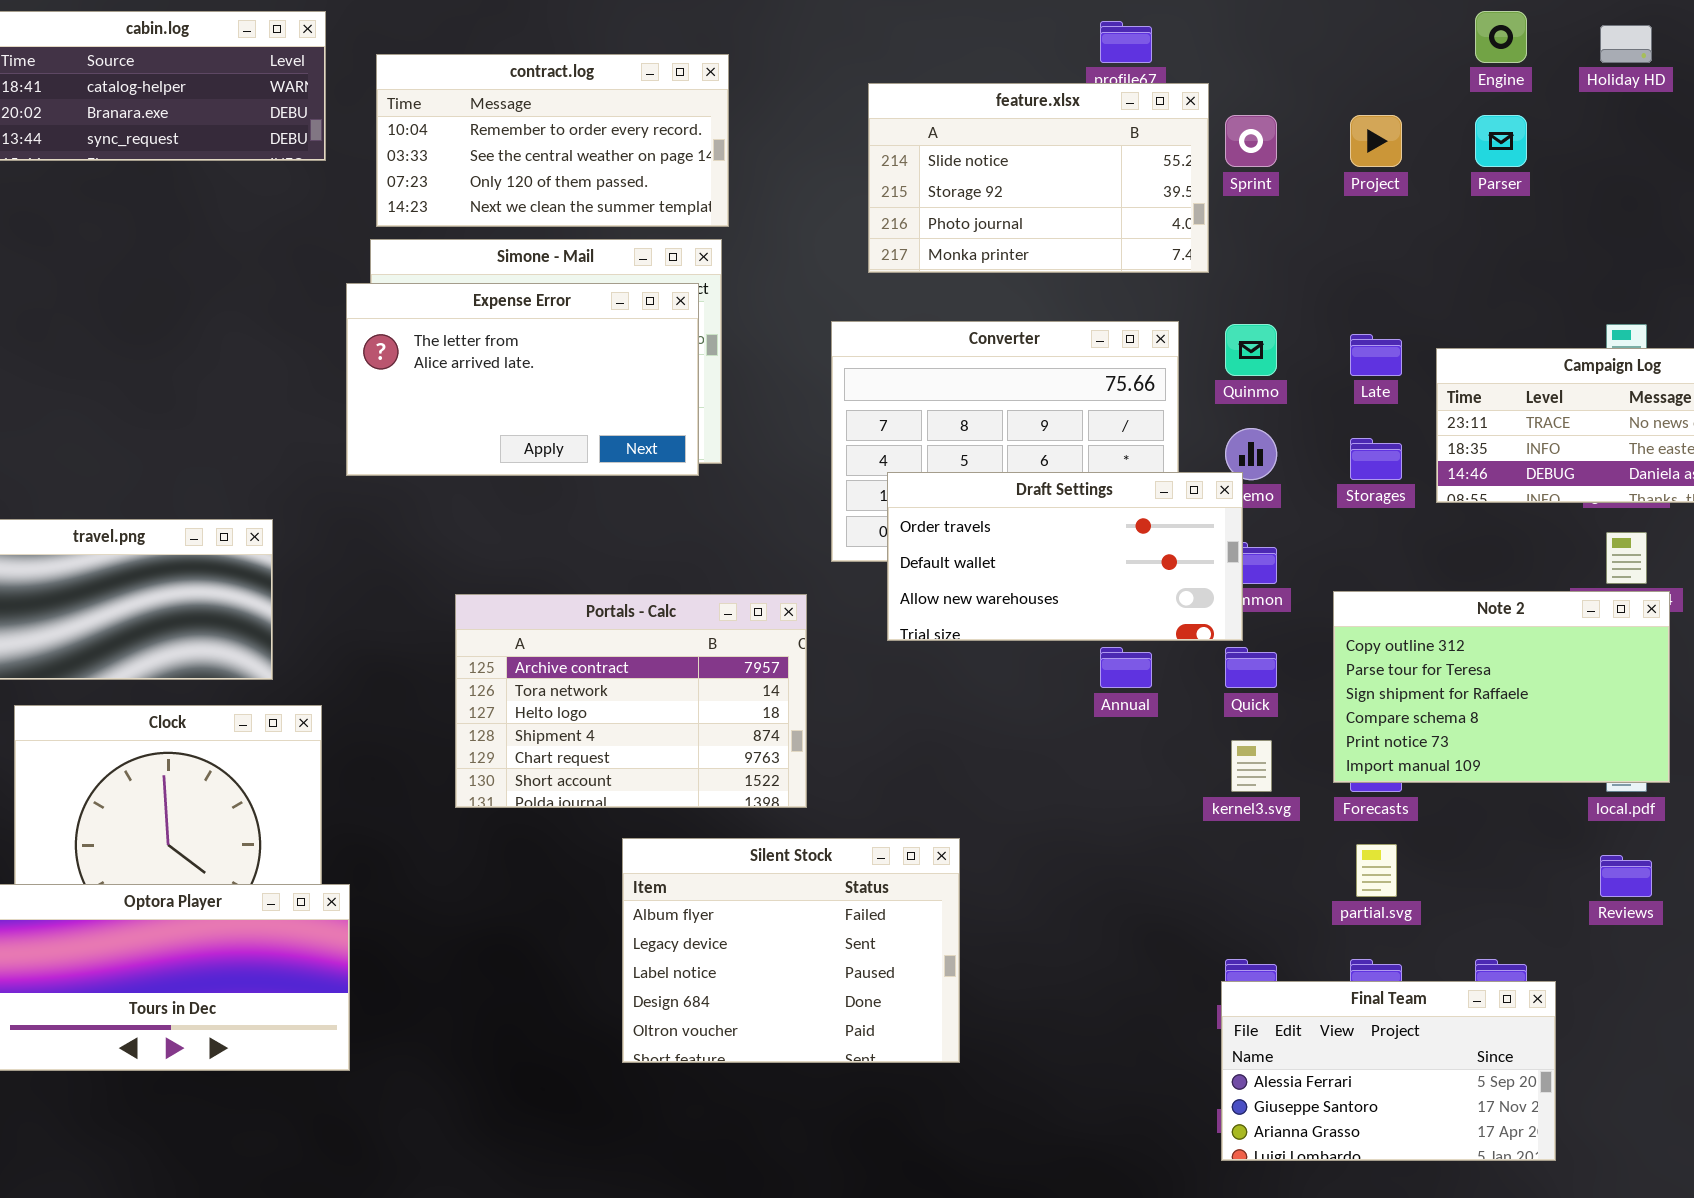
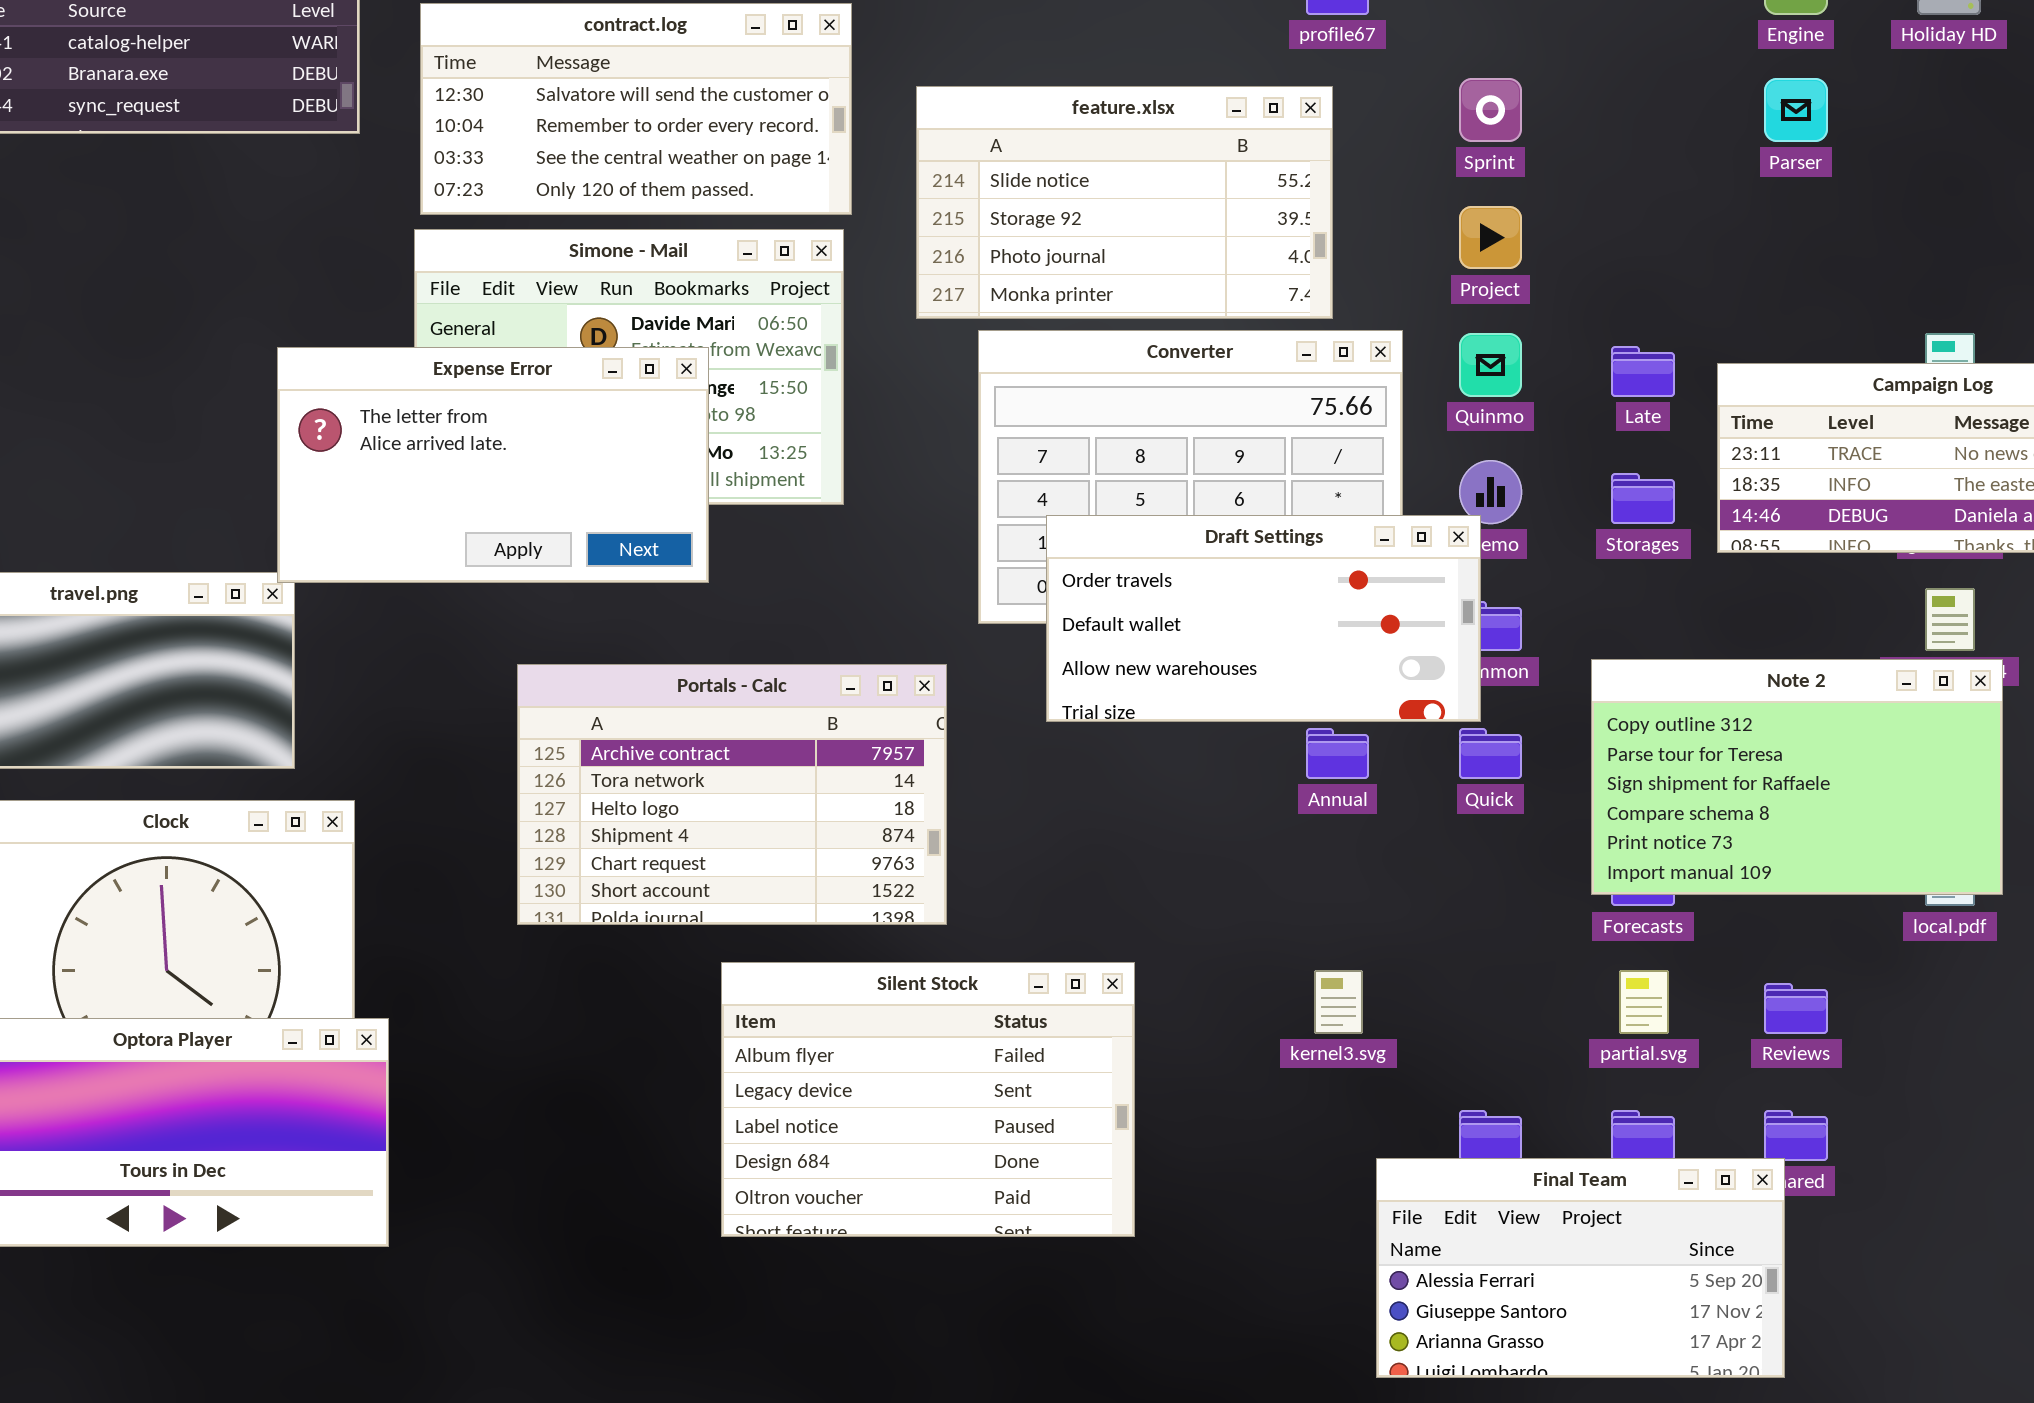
contract.log: [376,54,729,227] -> [420,3,852,215], scrolled up 1 row
feature.xlsx: [868,83,1209,273] -> [916,86,1333,319], moved
Project: [1350,115,1402,167] -> [1459,206,1522,269], moved
Expense Error: [346,283,699,476] -> [277,347,709,583], moved
kernel3.svg: [1231,740,1272,792] -> [1314,970,1363,1034], moved
Reviews: [1600,855,1652,897] -> [1764,983,1828,1034], moved
Final Team: [1221,981,1556,1161] -> [1376,1158,1785,1378], moved

